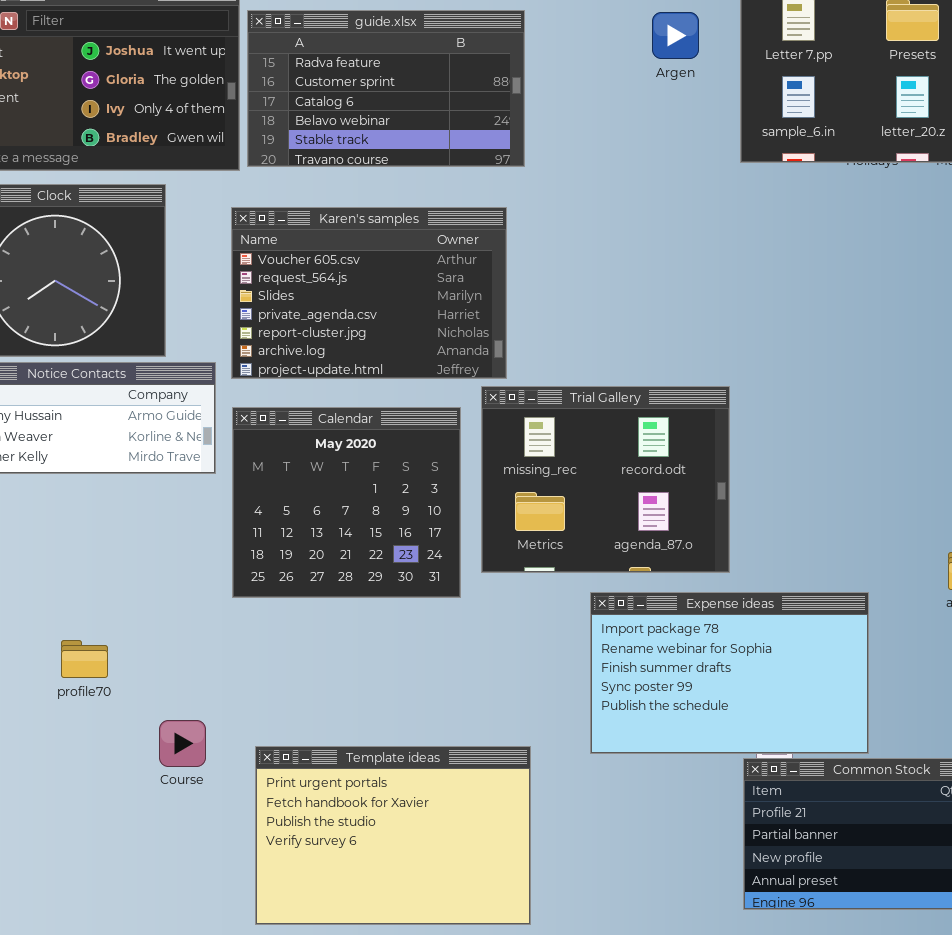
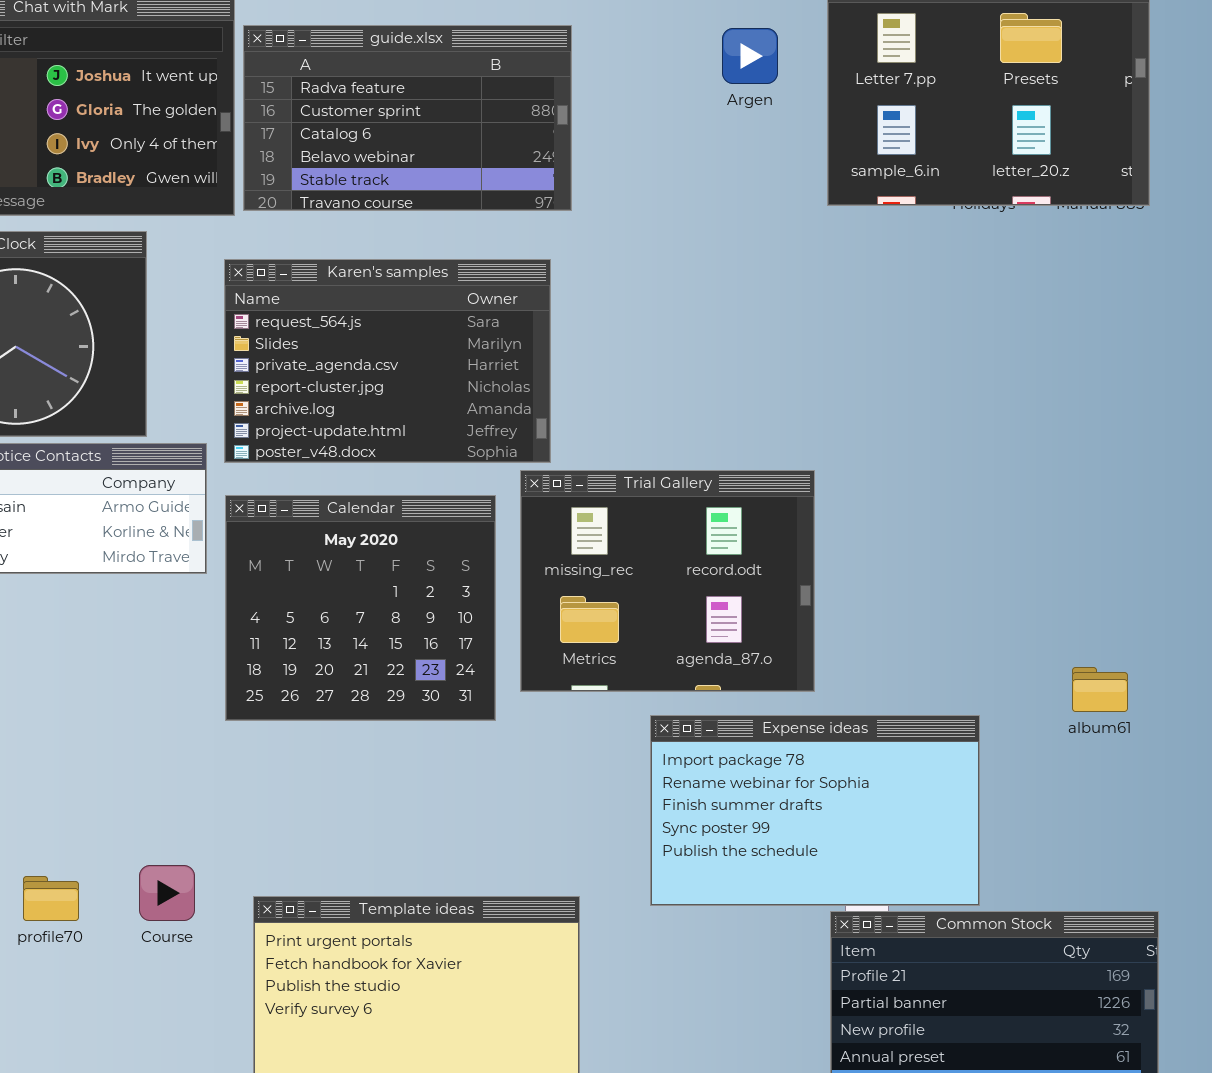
Karen's samples: [231,207,507,379] -> [224,259,551,463], scrolled down 1 row
profile70: [61,640,108,678] -> [23,876,79,921], moved

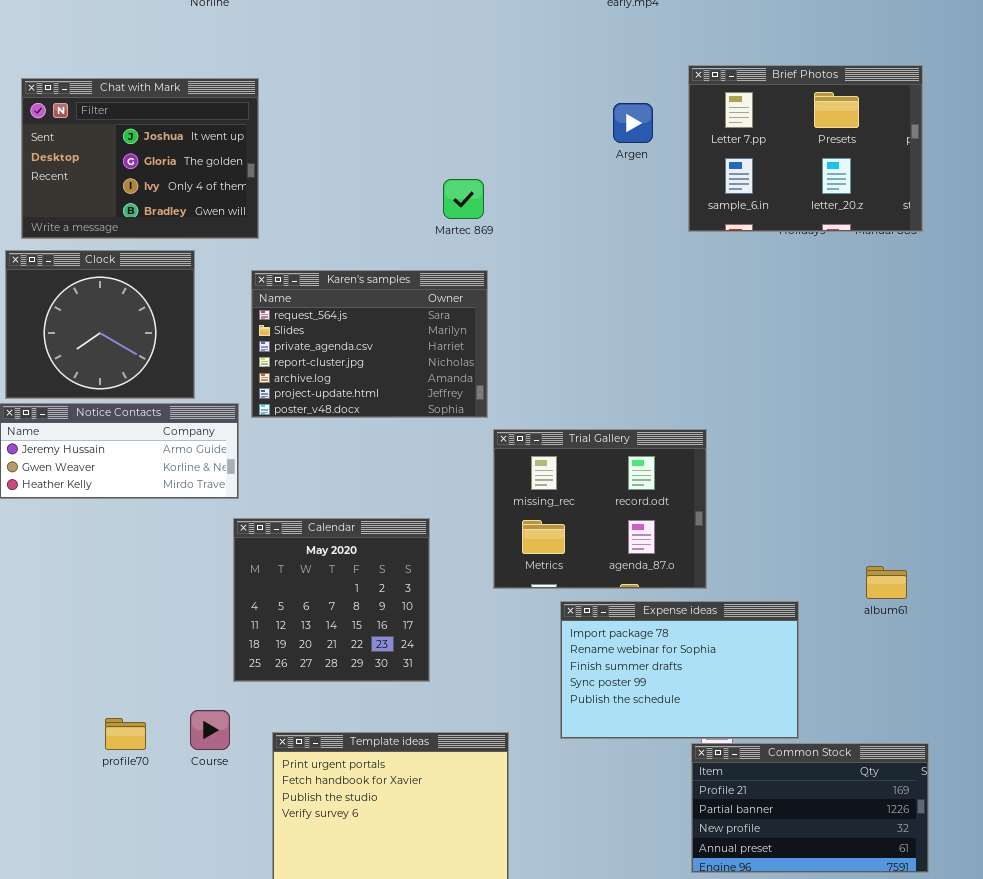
guide.xlsx: [243,25,572,211] -> none, closed
Trial Gallery: [520,470,815,692] -> [493,429,707,589], moved
Calendar: [225,495,496,721] -> [233,518,430,682], moved

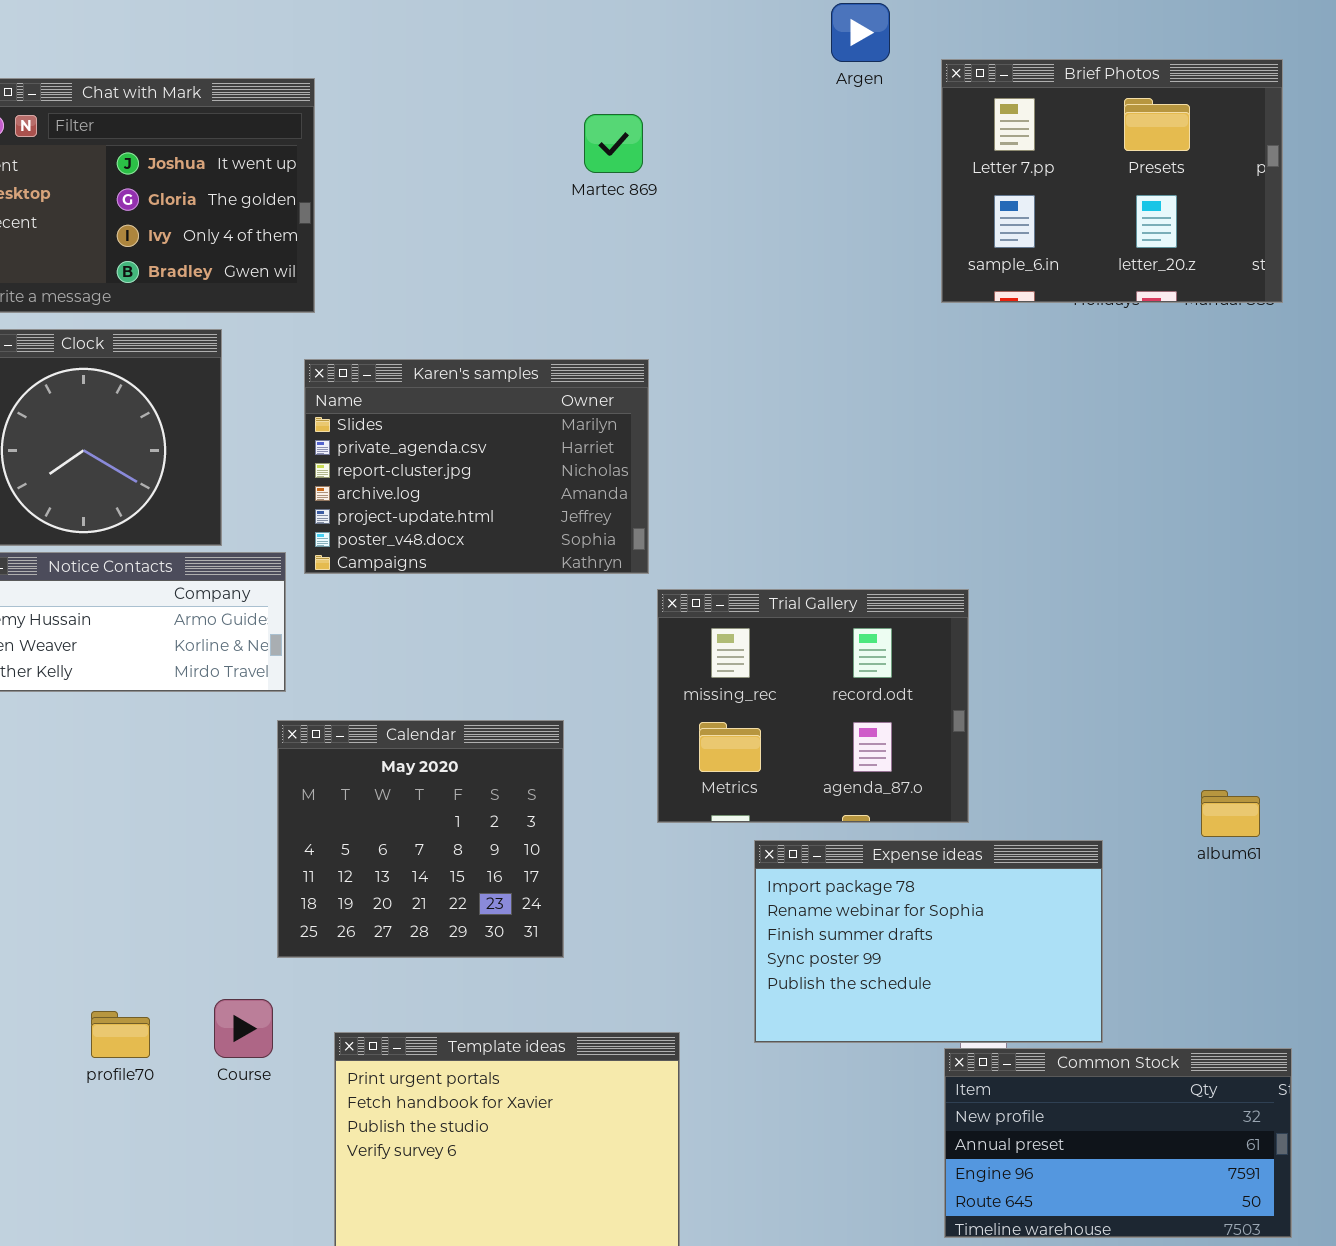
Argen: [613,103,653,143] -> [831,3,890,62], moved
Martec 869: [443,179,484,219] -> [584,114,643,173], moved
Karen's samples: [251,270,488,418] -> [304,359,649,574], scrolled down 1 row
Common Stock: [691,743,929,873] -> [944,1048,1292,1238], scrolled down 2 rows

